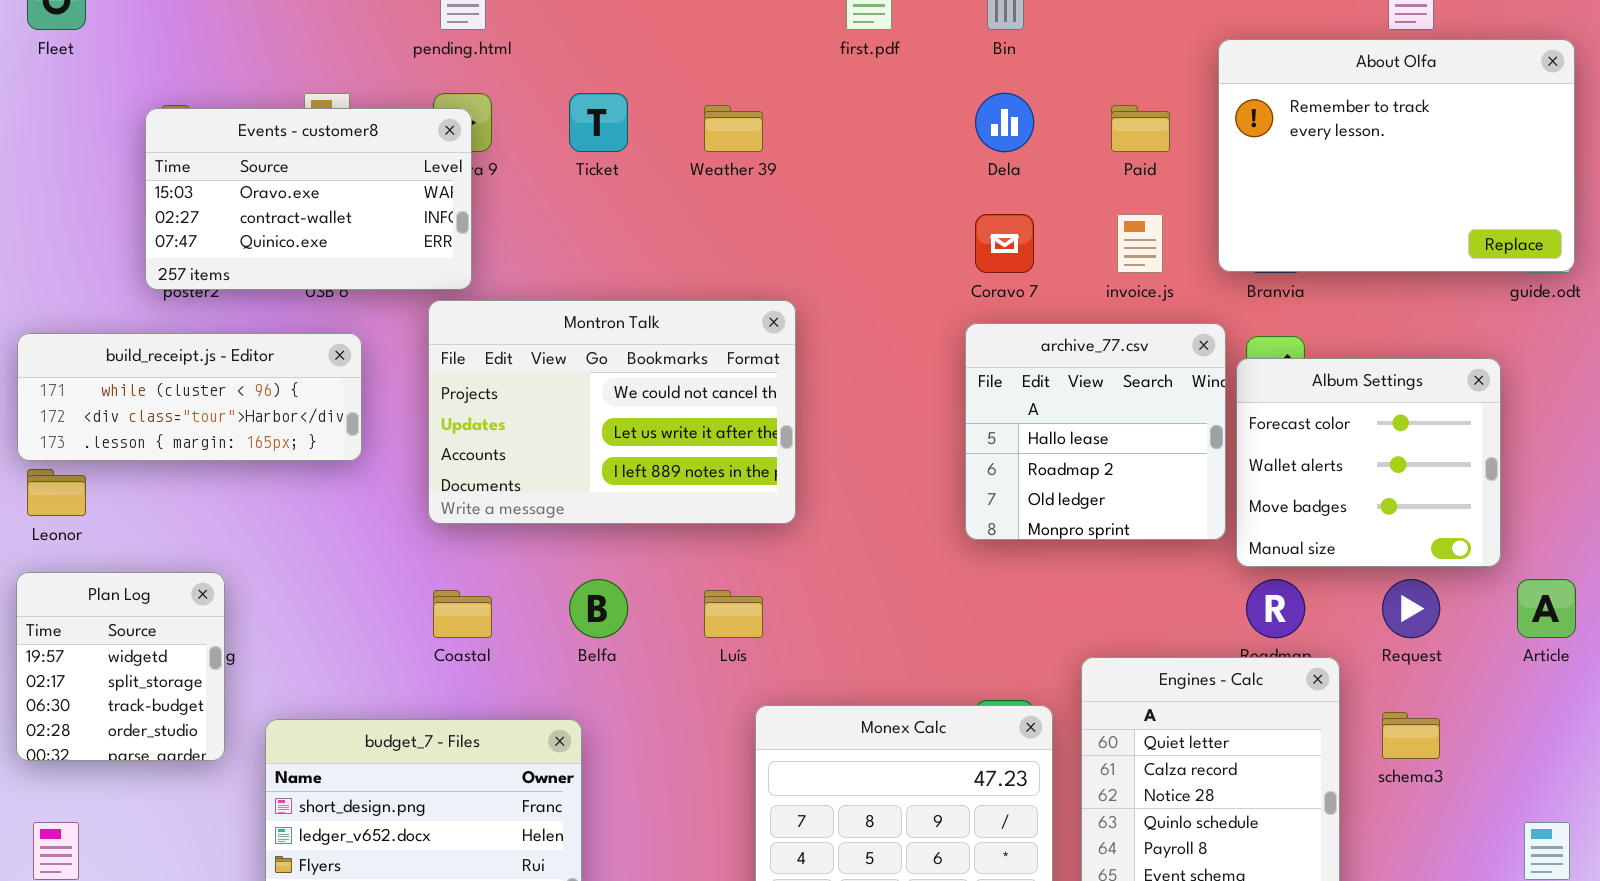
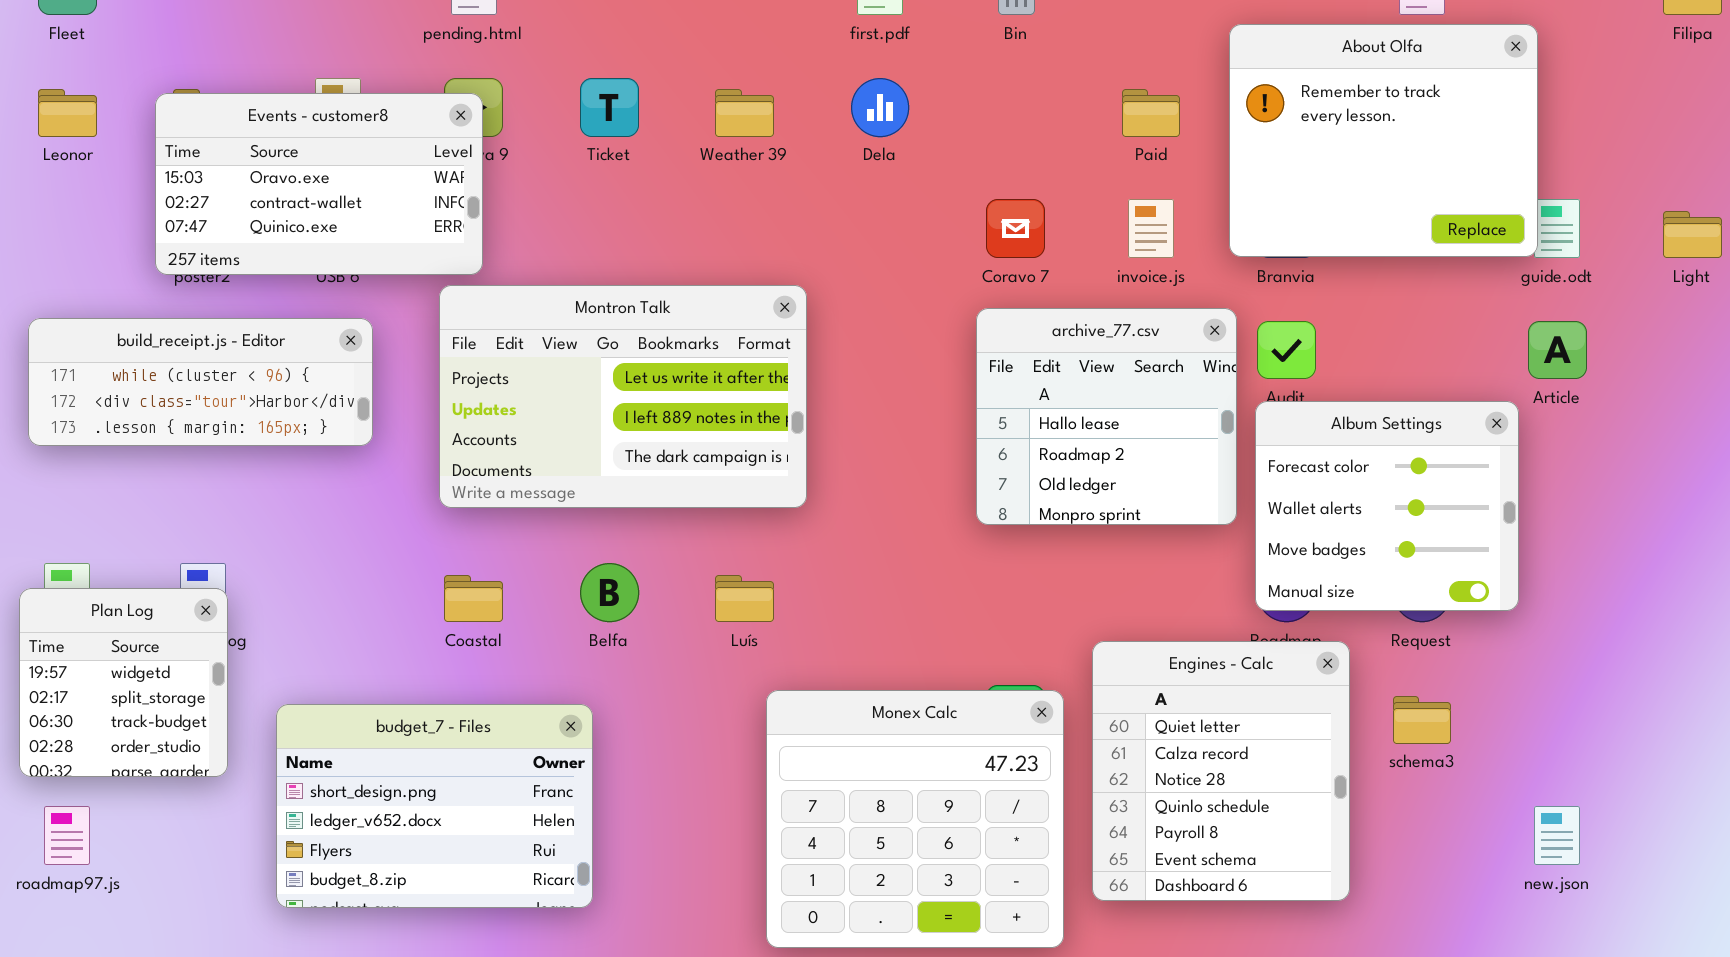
About Olfa: [1218,39,1575,272] -> [1229,24,1538,257], resized
Dela: [975,93,1034,152] -> [851,78,909,137], moved
Montron Talk: [428,300,796,524] -> [439,285,807,508], scrolled down 1 row
Album Settings: [1236,358,1501,567] -> [1255,401,1519,611], moved
Leonor: [27,469,86,516] -> [38,89,97,137], moved
Plan Log: [16,572,225,761] -> [19,588,228,777], moved
Article: [1517,579,1576,638] -> [1528,321,1587,379], moved

